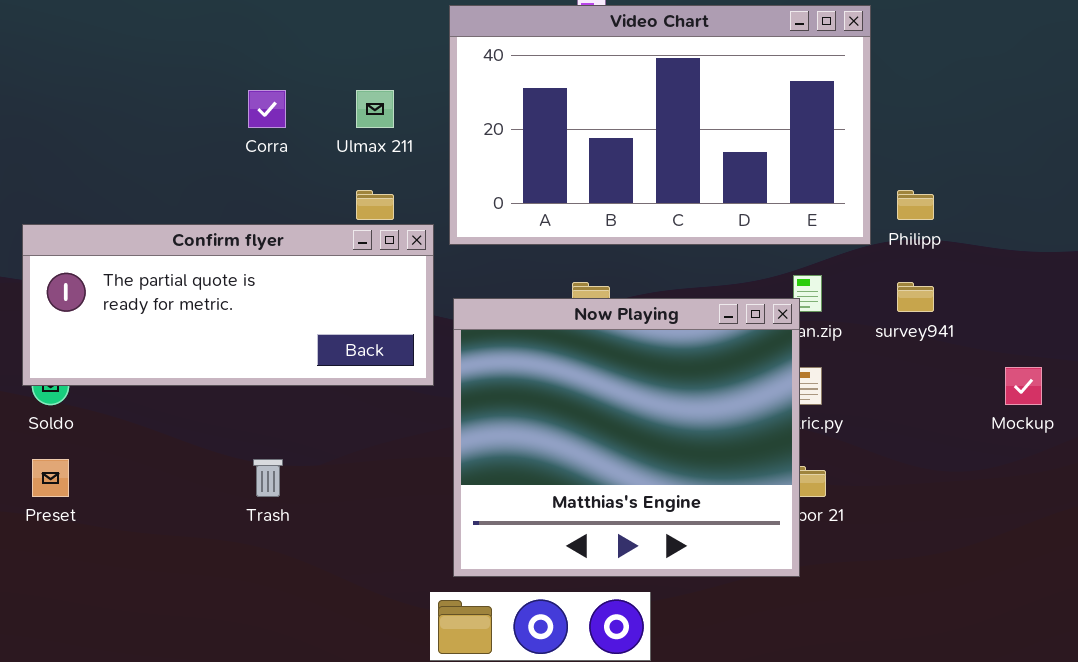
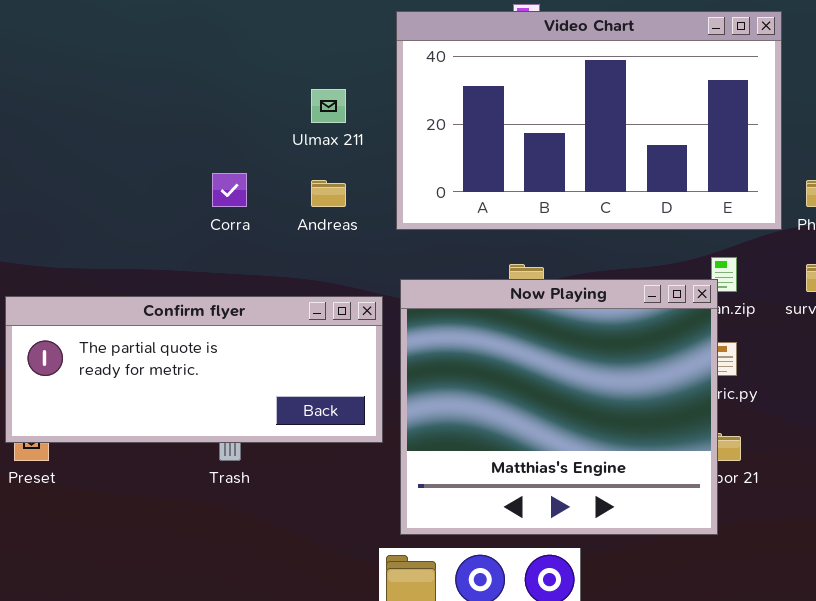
Corra: [248,90,286,128] -> [212,173,247,207], moved
Confirm flyer: [22,224,434,386] -> [5,296,383,443], moved

